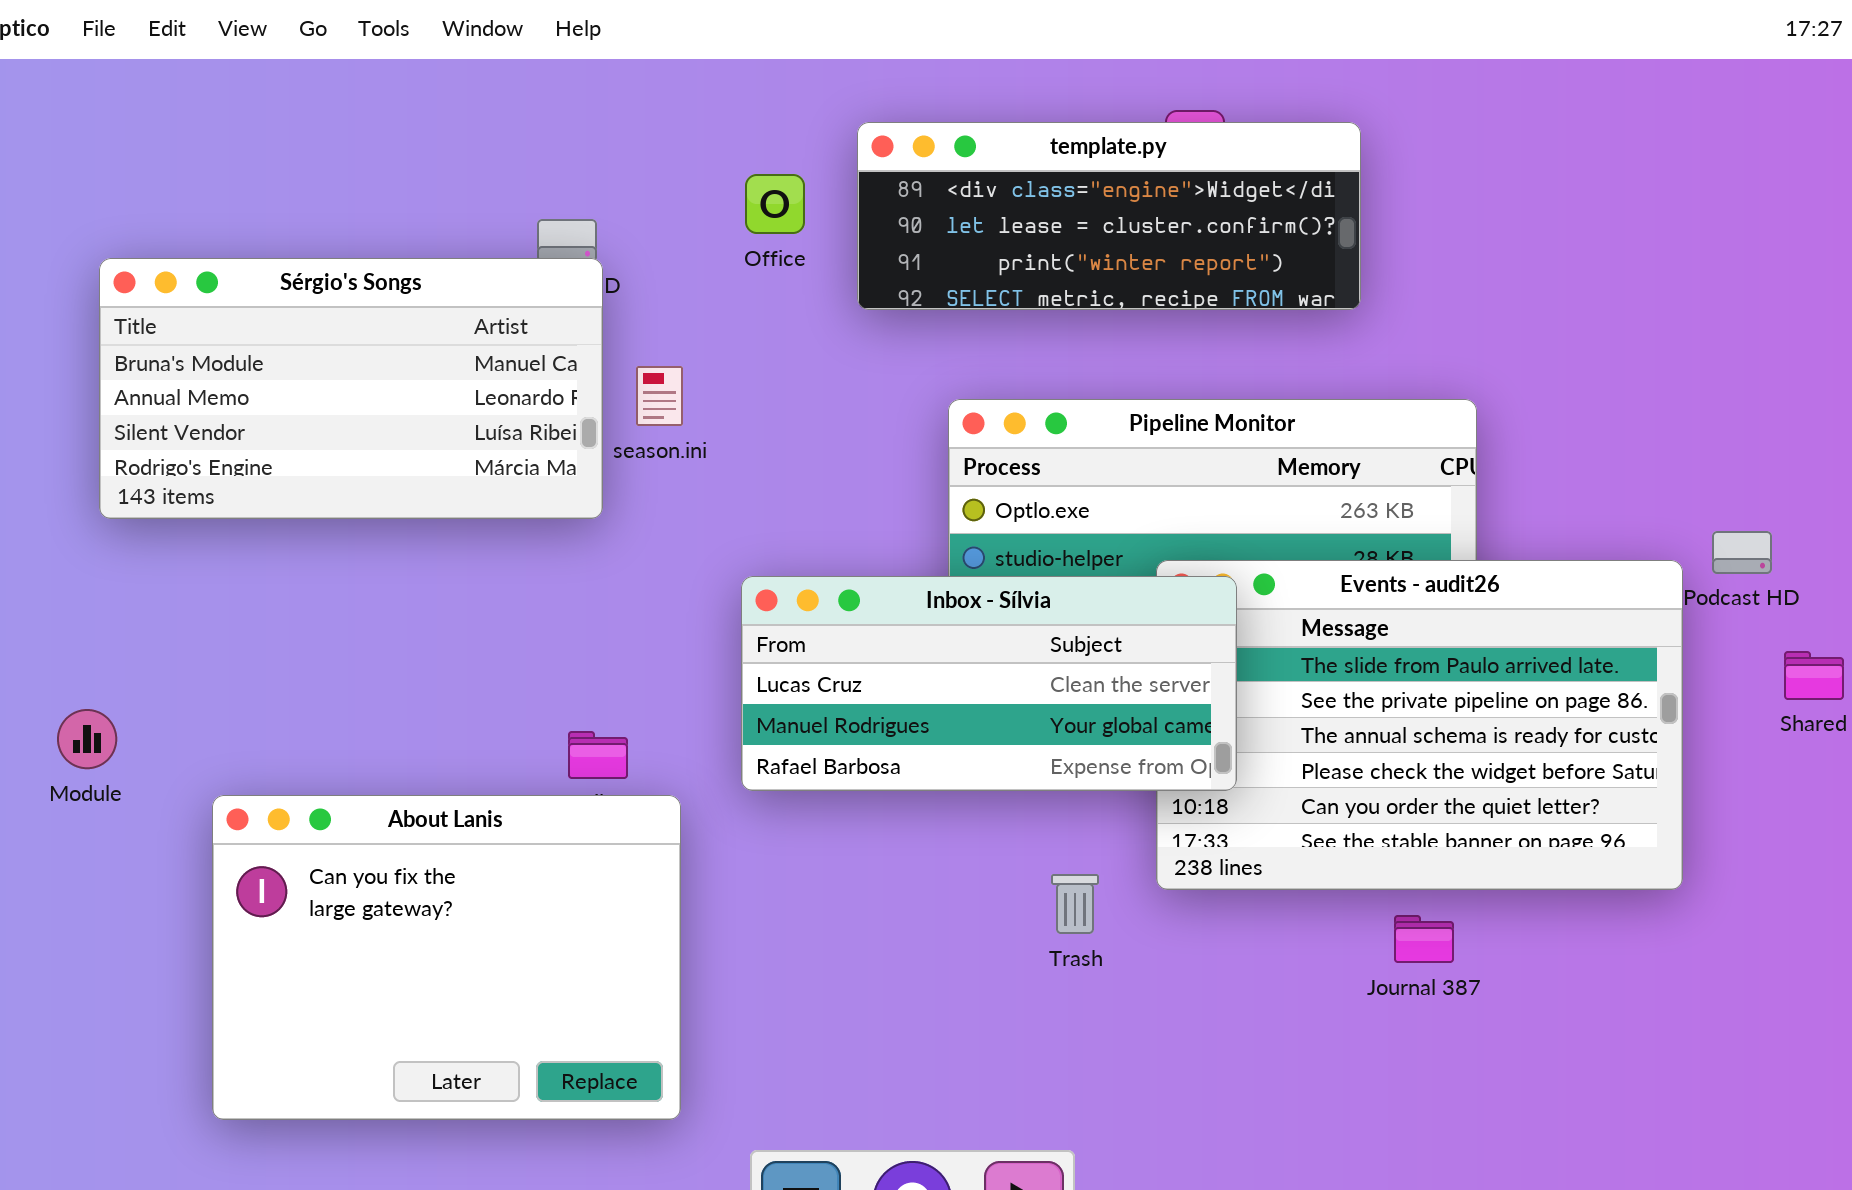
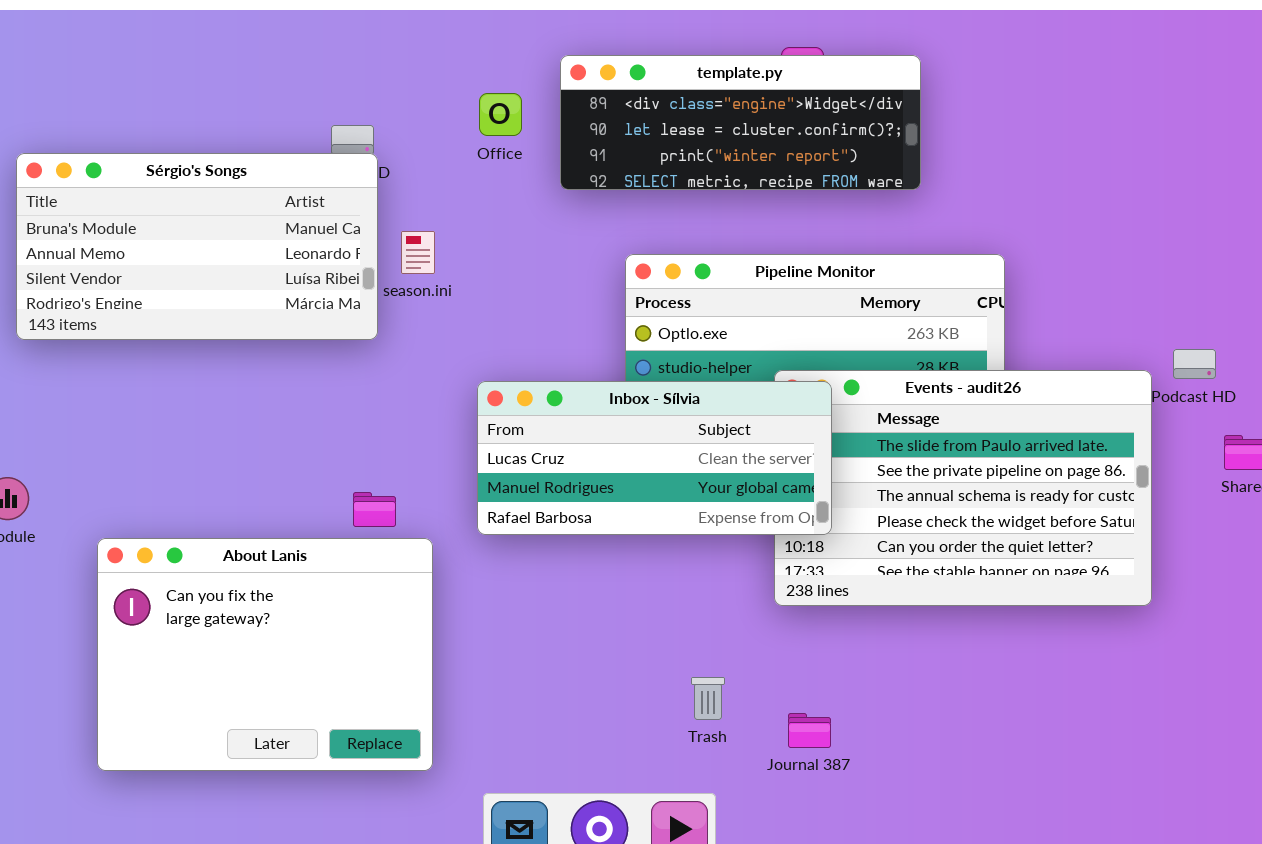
Trash: [1051,874,1099,934] -> [691,677,725,720], moved
Journal 387: [1394,915,1454,963] -> [788,713,831,748], moved

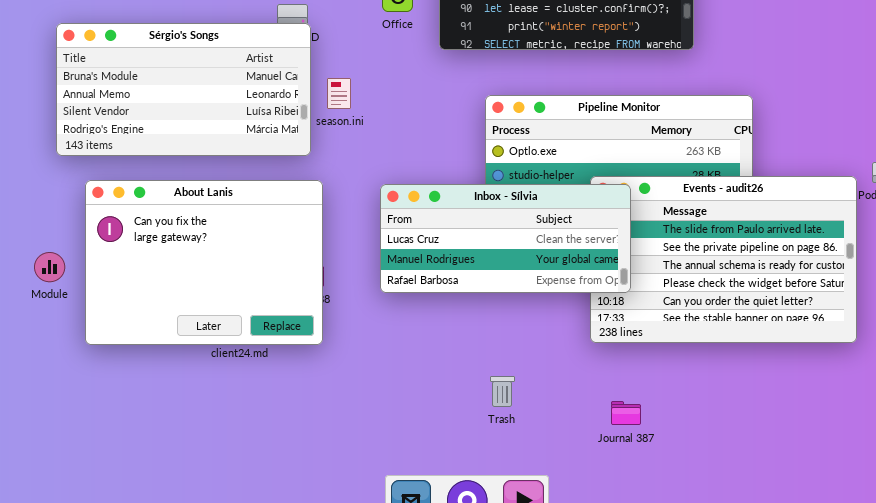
About Lanis: [97,538,433,771] -> [85,180,323,345], moved
Trash: [691,677,725,720] -> [490,376,515,407], moved
Journal 387: [788,713,831,748] -> [611,401,641,425], moved

